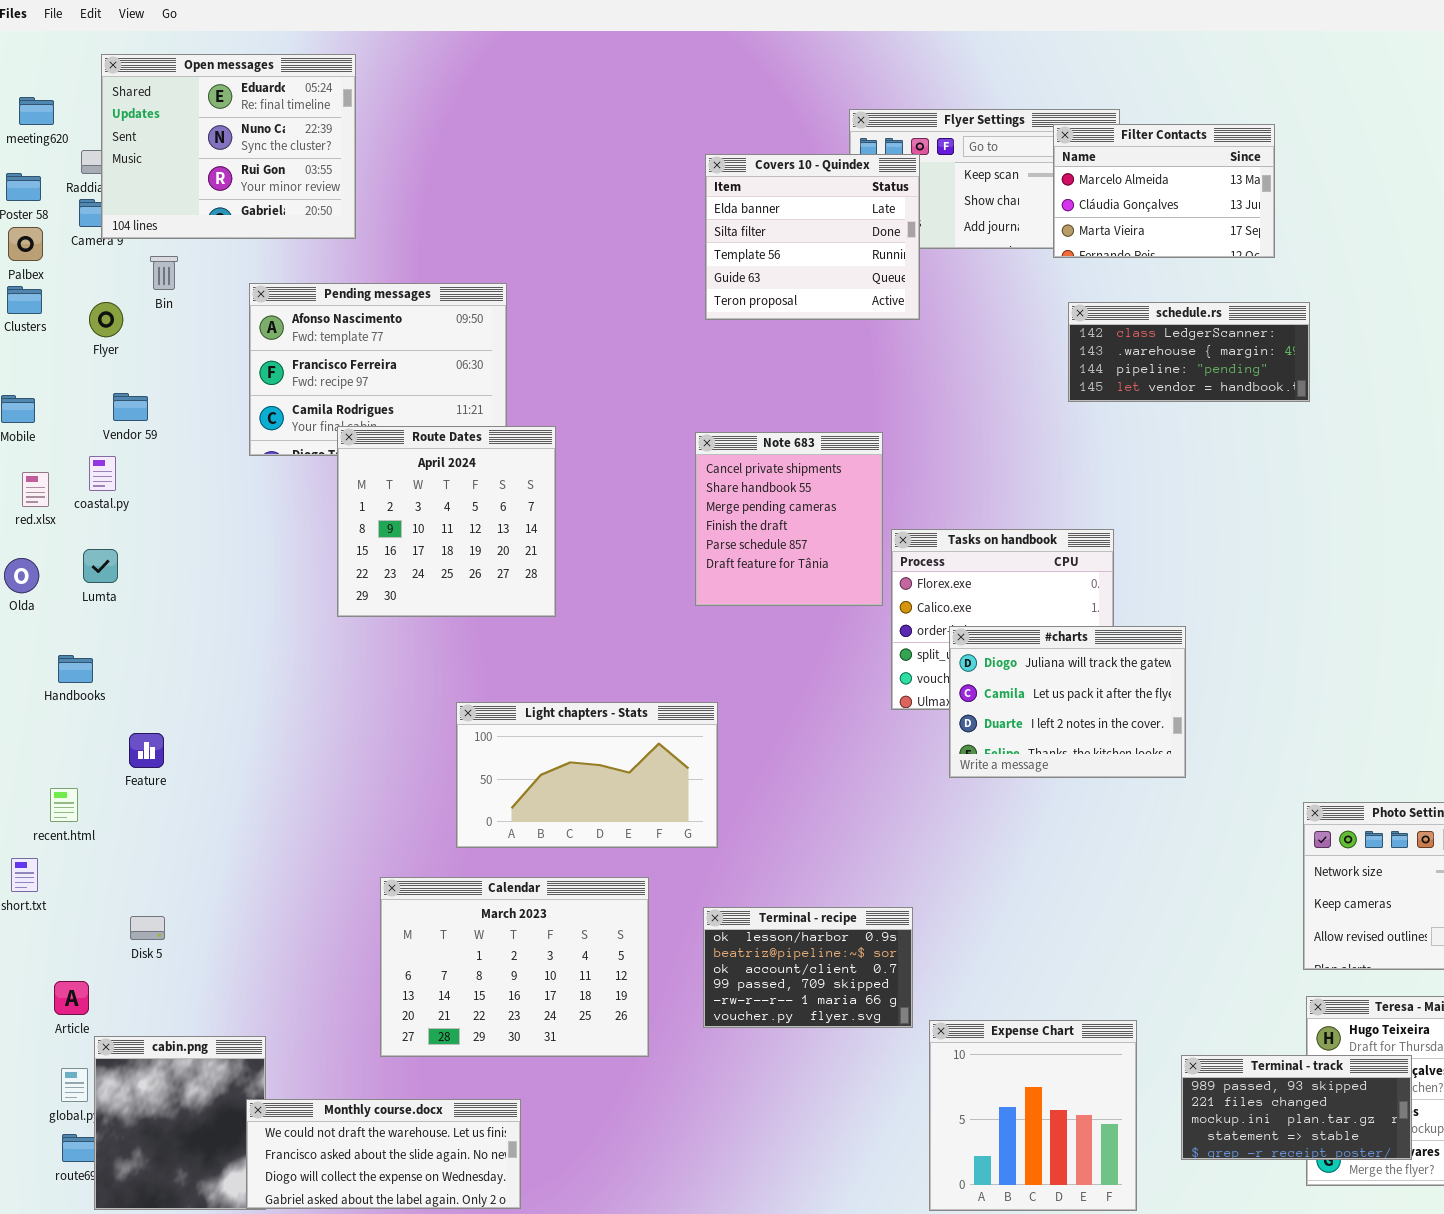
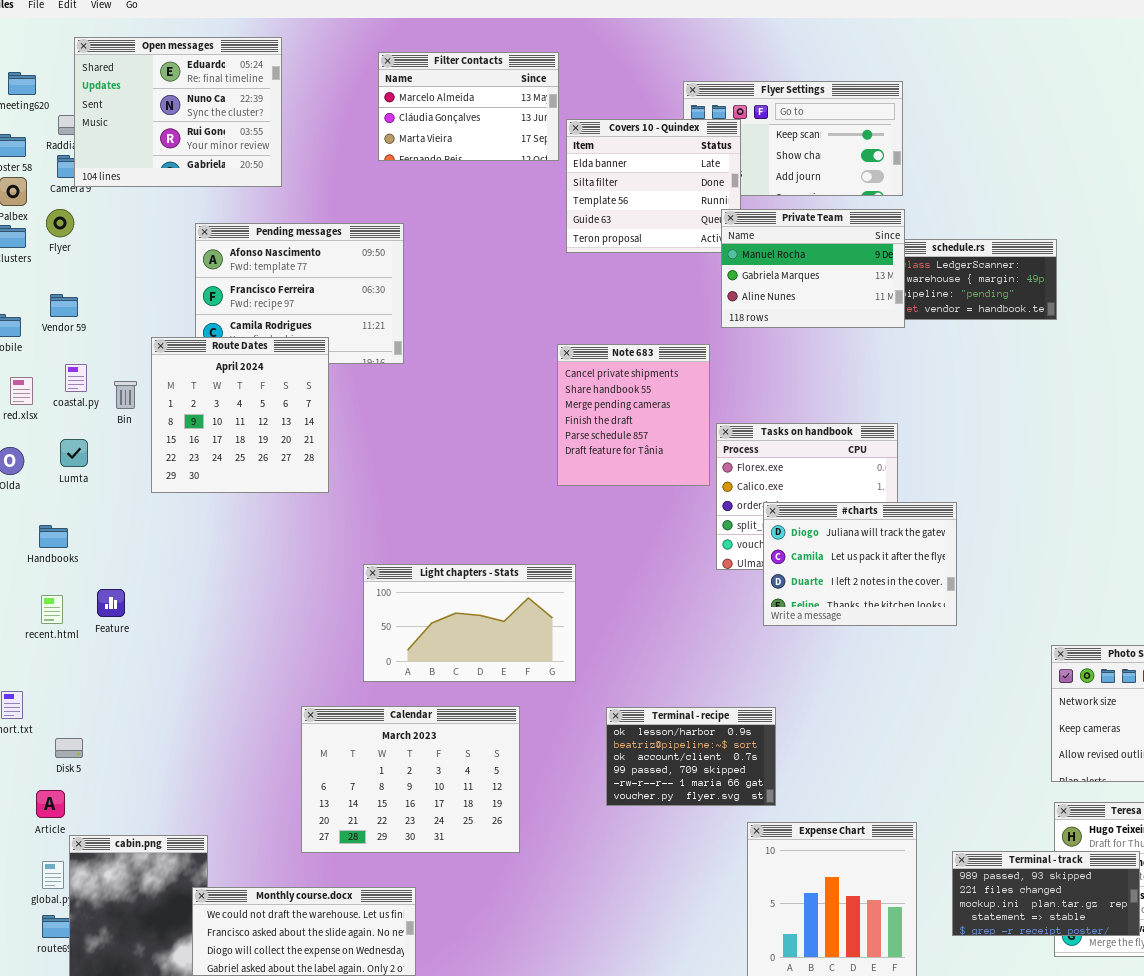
Filter Contacts: [1053,124,1275,258] -> [378,52,559,161], moved
Bin: [150,256,178,290] -> [114,381,137,409], moved
Private Team: none -> [721,209,905,328], opened
Flyer: [89,302,123,337] -> [46,209,74,237], moved
Vendor 59: [113,393,148,421] -> [50,294,78,317], moved
Route Dates: [337,426,556,617] -> [151,337,329,493], moved
recent.html: [50,788,78,822] -> [41,595,63,624], moved
Terminal - recipe: [703,907,913,1028] -> [606,707,776,806], moved
Disk 5: [130,916,165,940] -> [55,738,83,758], moved

